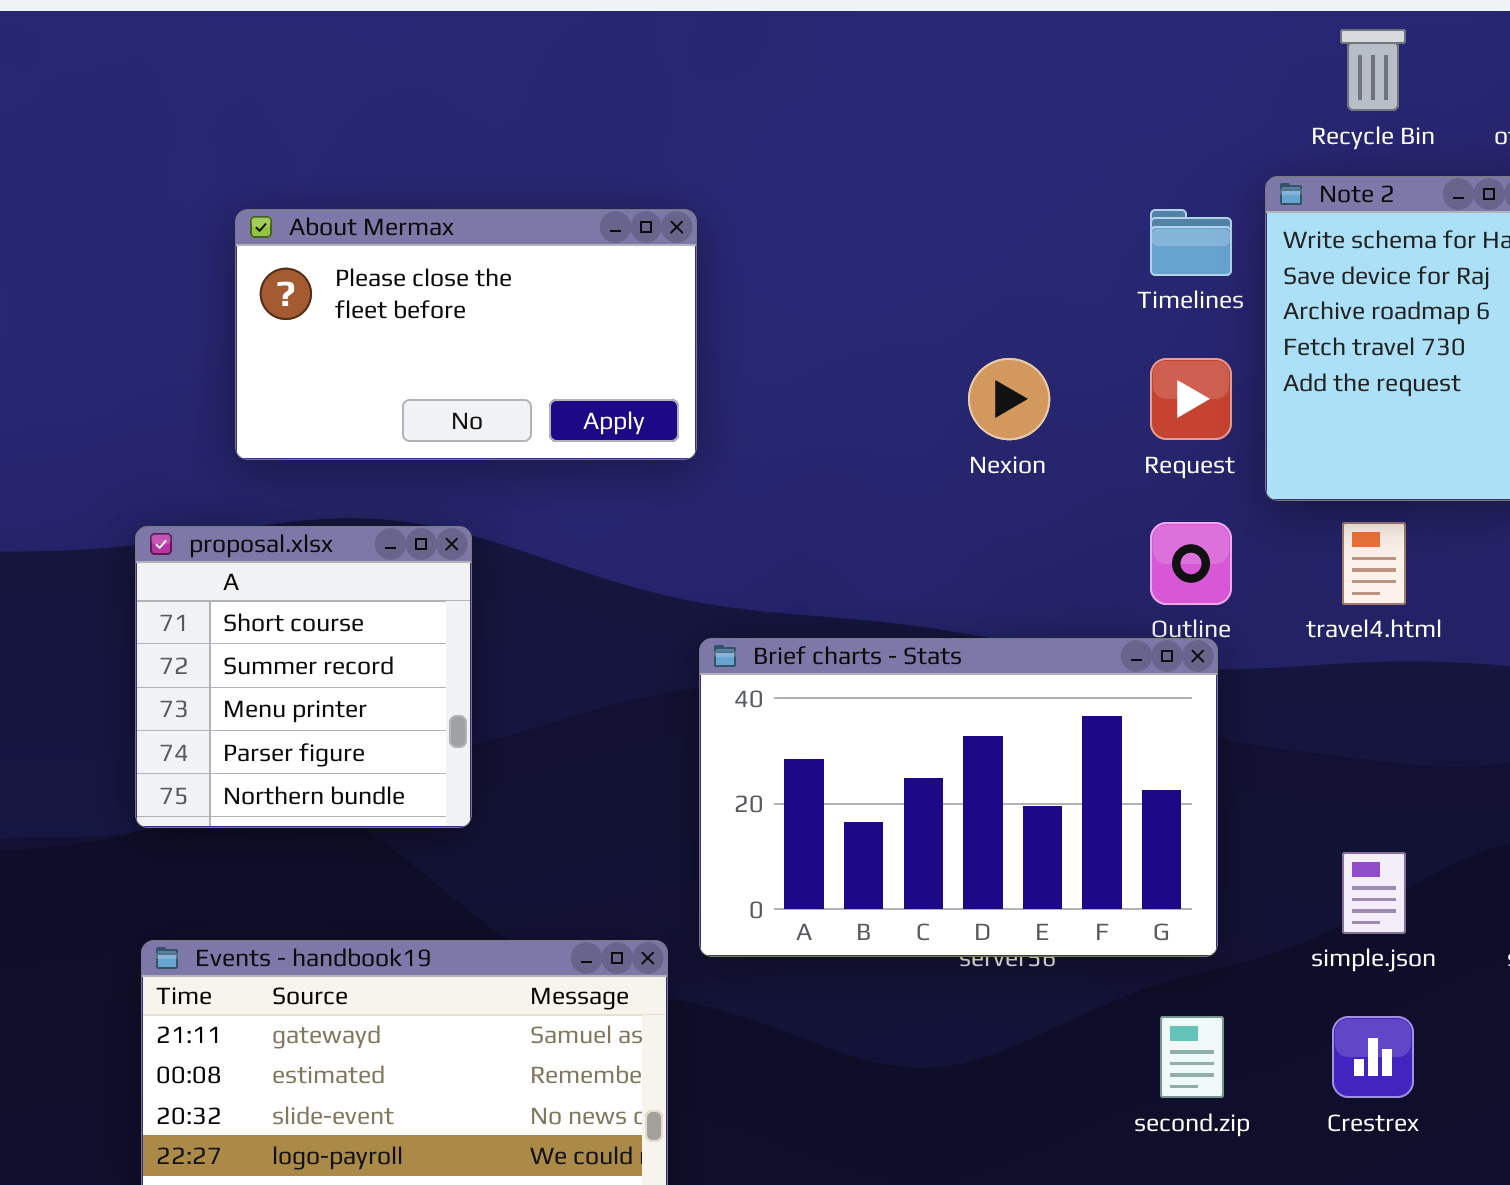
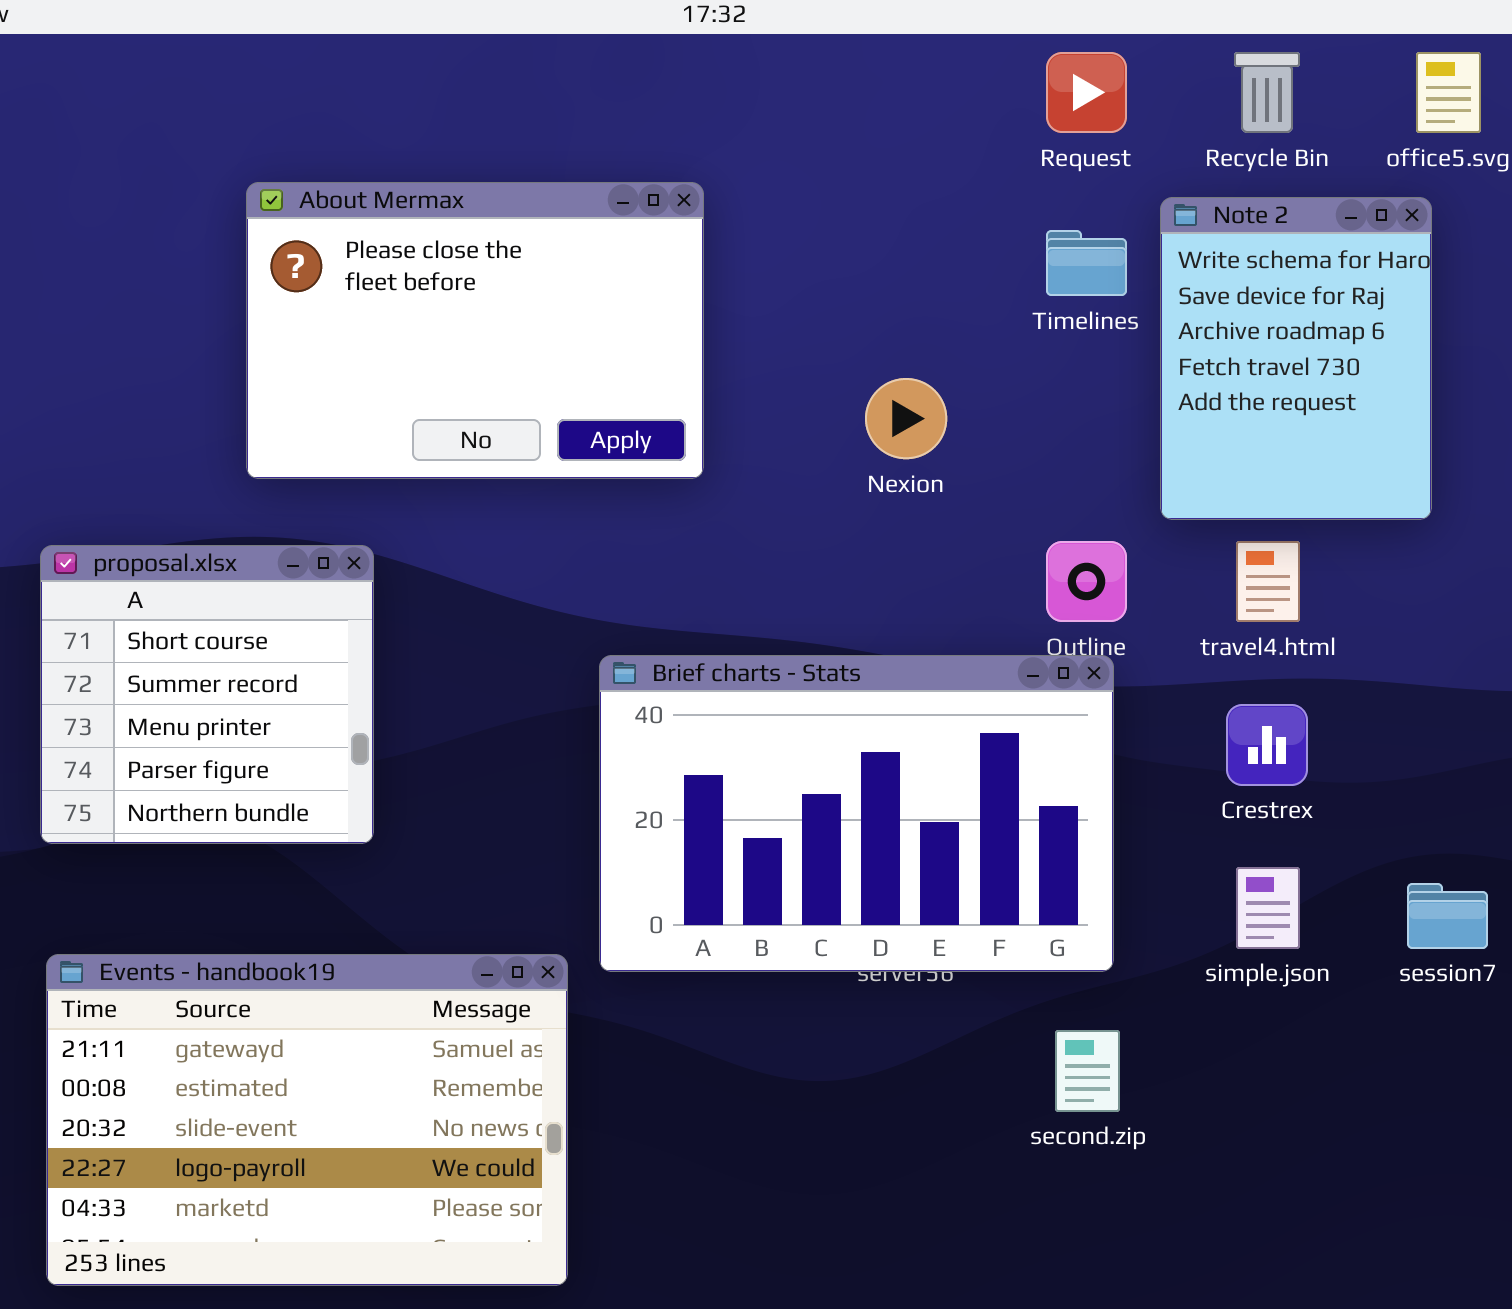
About Mermax: [235,209,697,460] -> [246,182,704,479], moved, resized
Request: [1150,358,1232,440] -> [1046,52,1127,133], moved
Crestrex: [1332,1016,1414,1098] -> [1226,704,1308,786], moved

